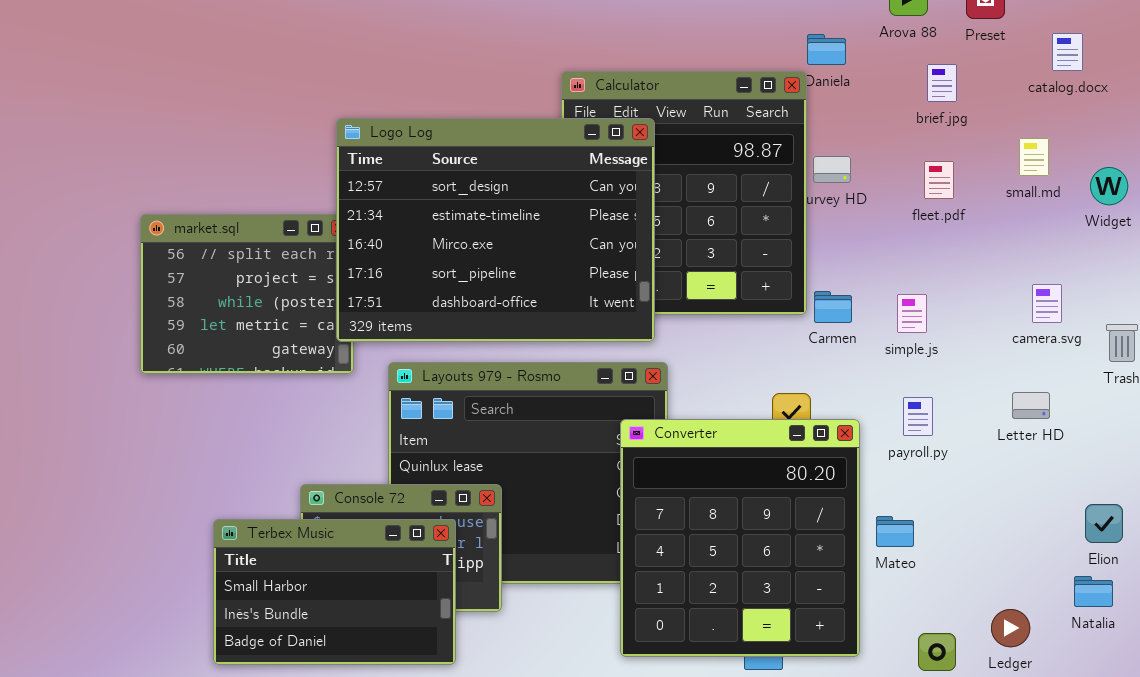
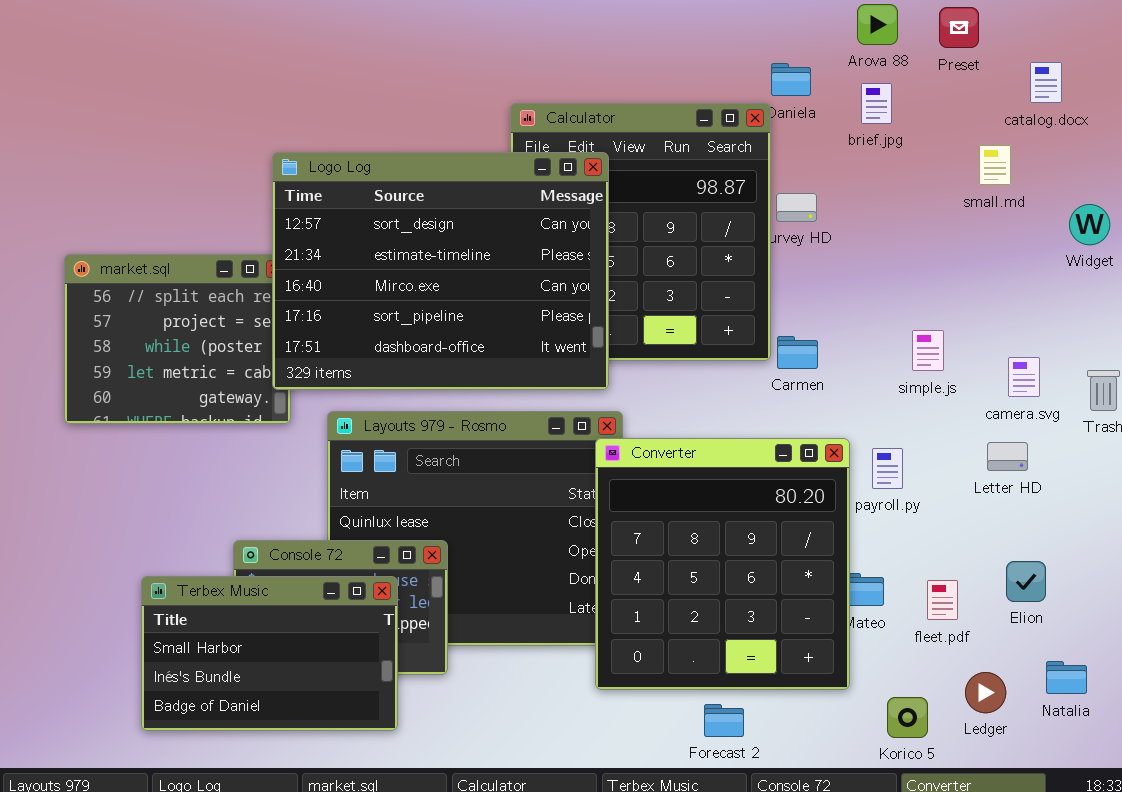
brief.jpg: [927,64,957,102] -> [861,83,892,124], moved
small.md: [1019,138,1049,176] -> [979,145,1011,185], moved
fleet.pdf: [924,161,954,199] -> [927,580,958,620], moved
camera.svg: [1032,284,1062,323] -> [1008,357,1040,397], moved
simple.js: [897,294,927,333] -> [912,330,944,371], moved
Converter: [620,419,860,657] -> [595,438,850,690], moved
Elion: [1085,504,1123,543] -> [1006,561,1046,602], moved
Natalia: [1074,576,1113,607] -> [1046,661,1087,694], moved

